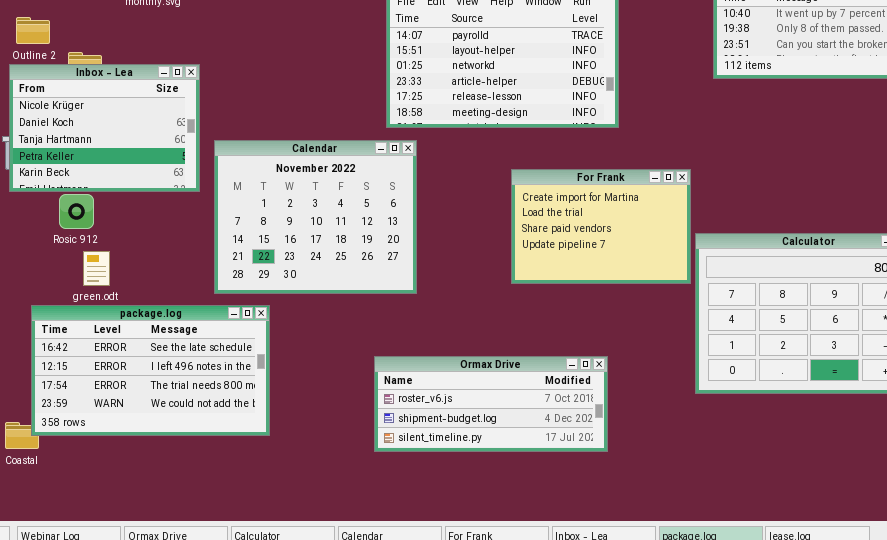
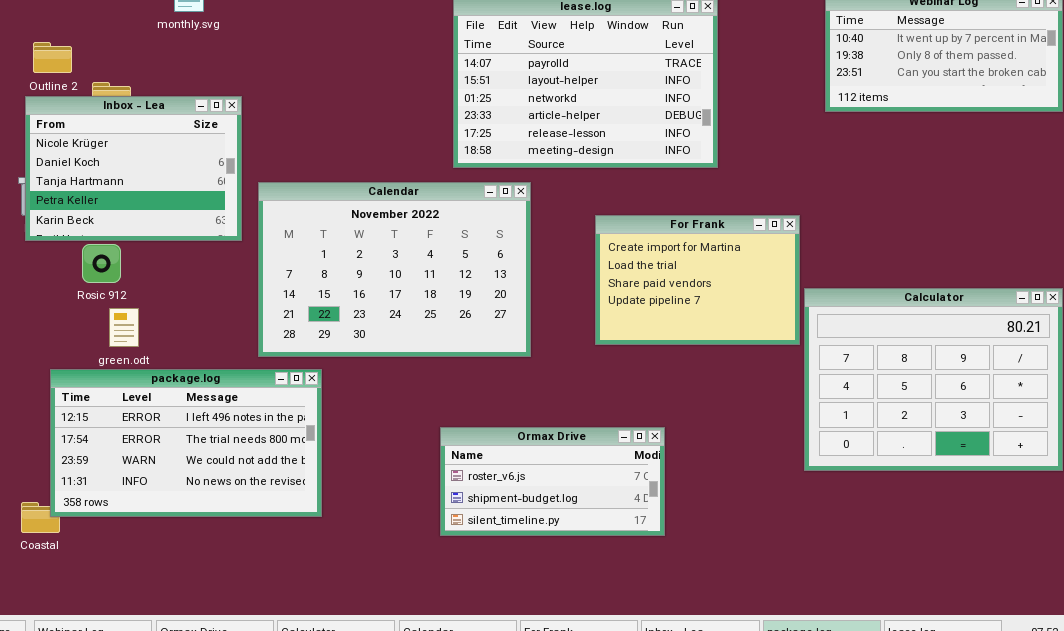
Calendar: [214,140,417,294] -> [258,182,531,357], resized
package.log: [31,305,270,436] -> [50,369,322,517], scrolled down 1 row
Ormax Drive: [374,356,608,452] -> [440,427,665,536], resized

